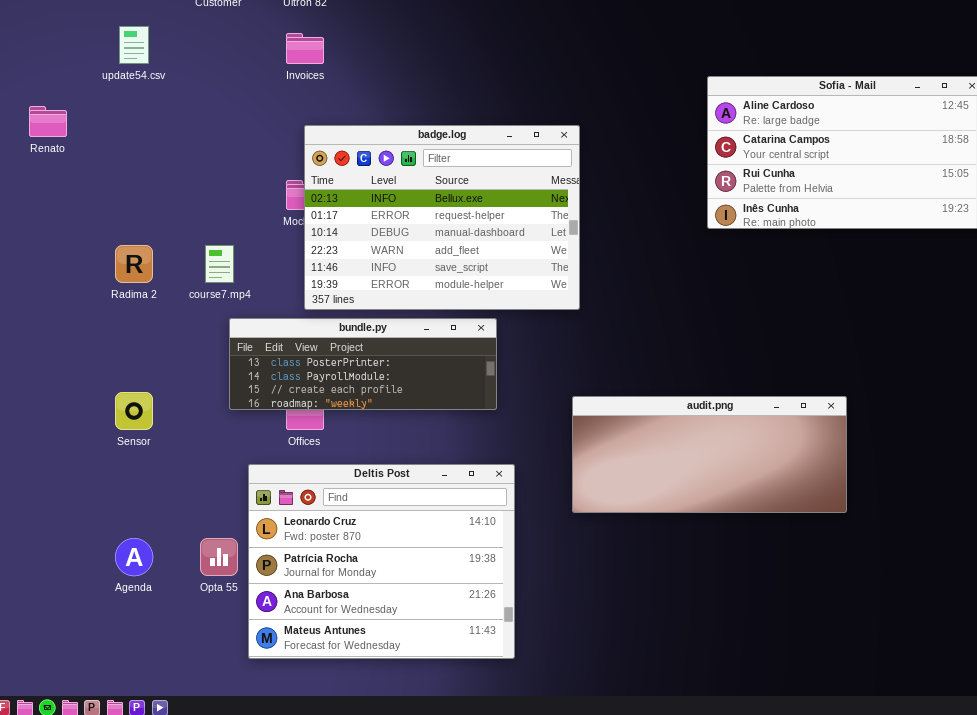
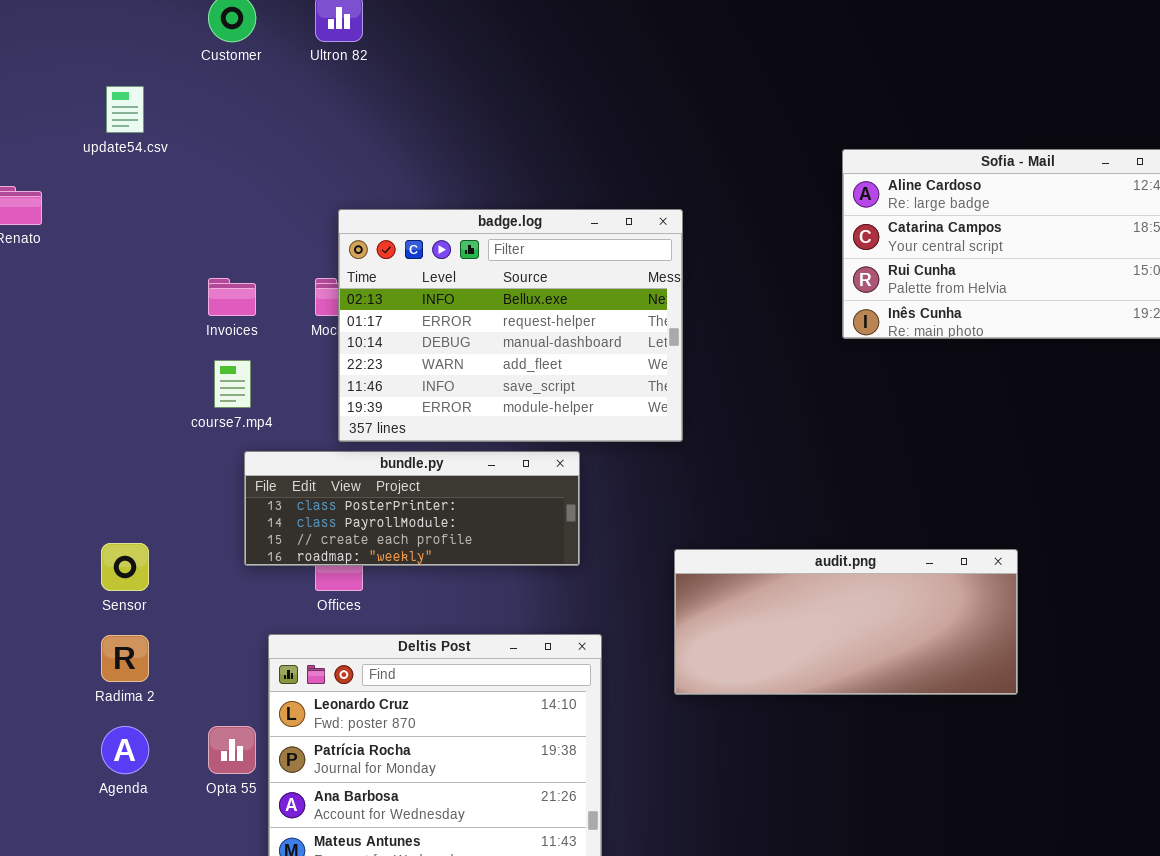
Invoices: [286,33,324,64] -> [208,278,256,316], moved
Radima 2: [115,245,153,283] -> [101,635,149,682], moved

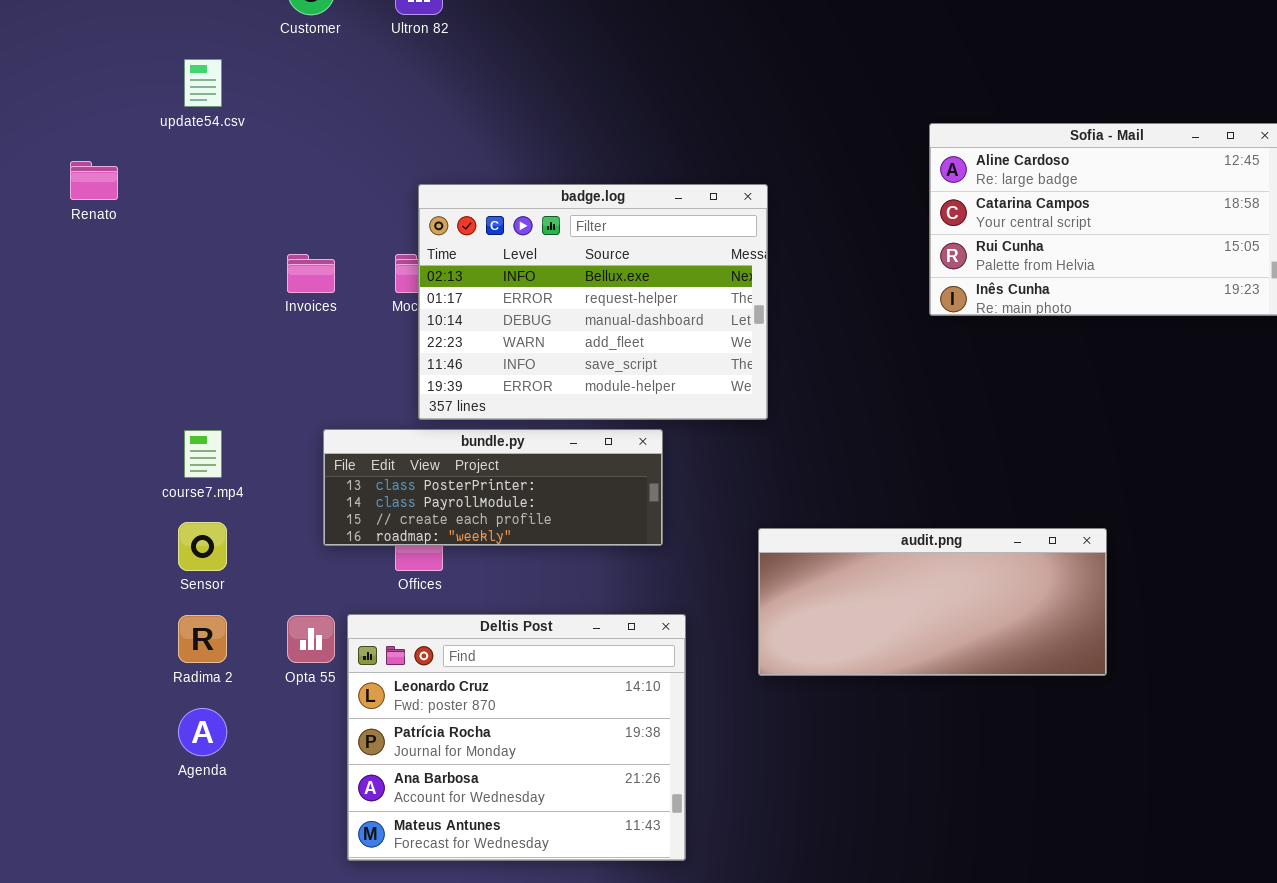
course7.mp4: [214,360,251,408] -> [184,430,222,478], moved
Opta 55: [208,726,256,774] -> [287,615,335,663], moved

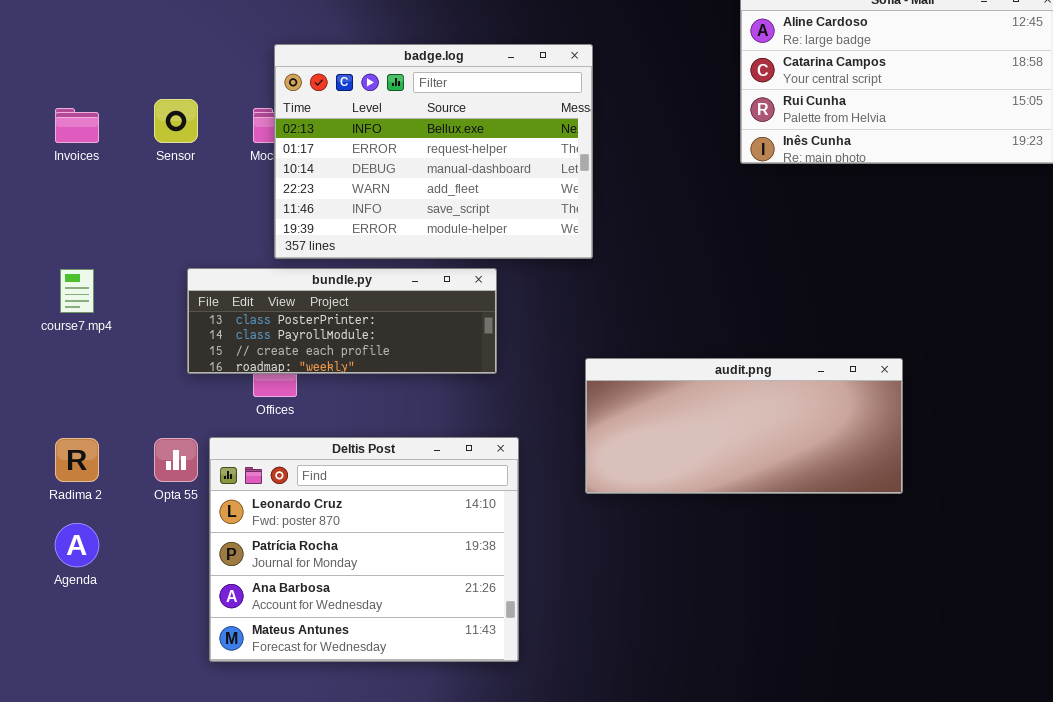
Invoices: [287,254,335,293] -> [55,108,99,143], moved
Sensor: [178,522,227,571] -> [154,99,198,143], moved

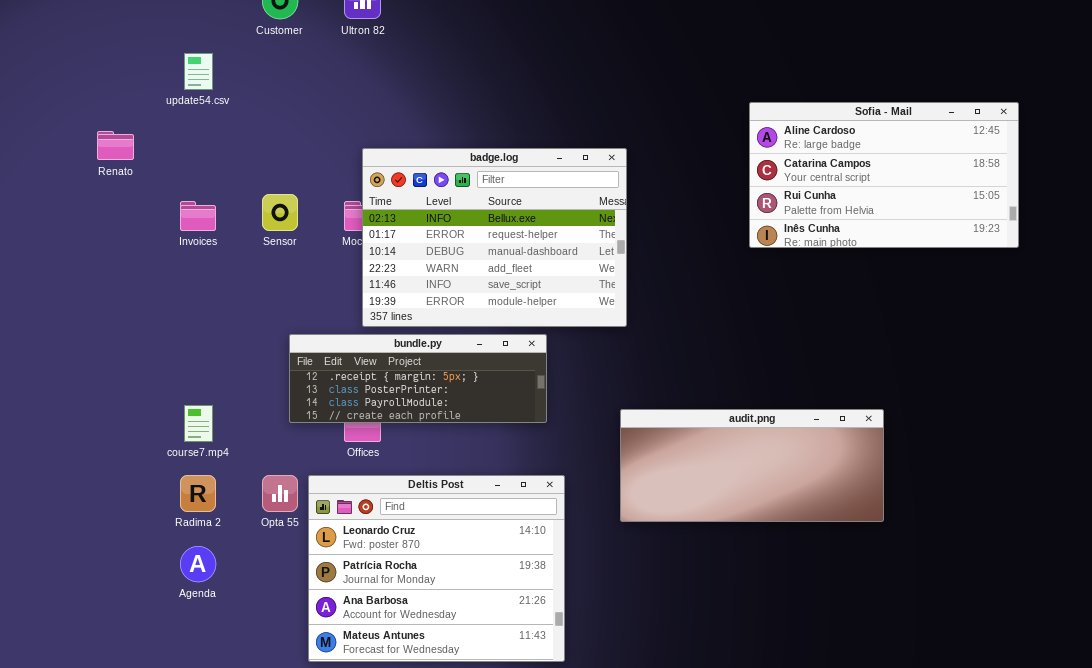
bundle.py: [187,268,497,374] -> [289,334,547,423], scrolled up 1 row
course7.mp4: [60,269,94,313] -> [184,405,213,442], moved

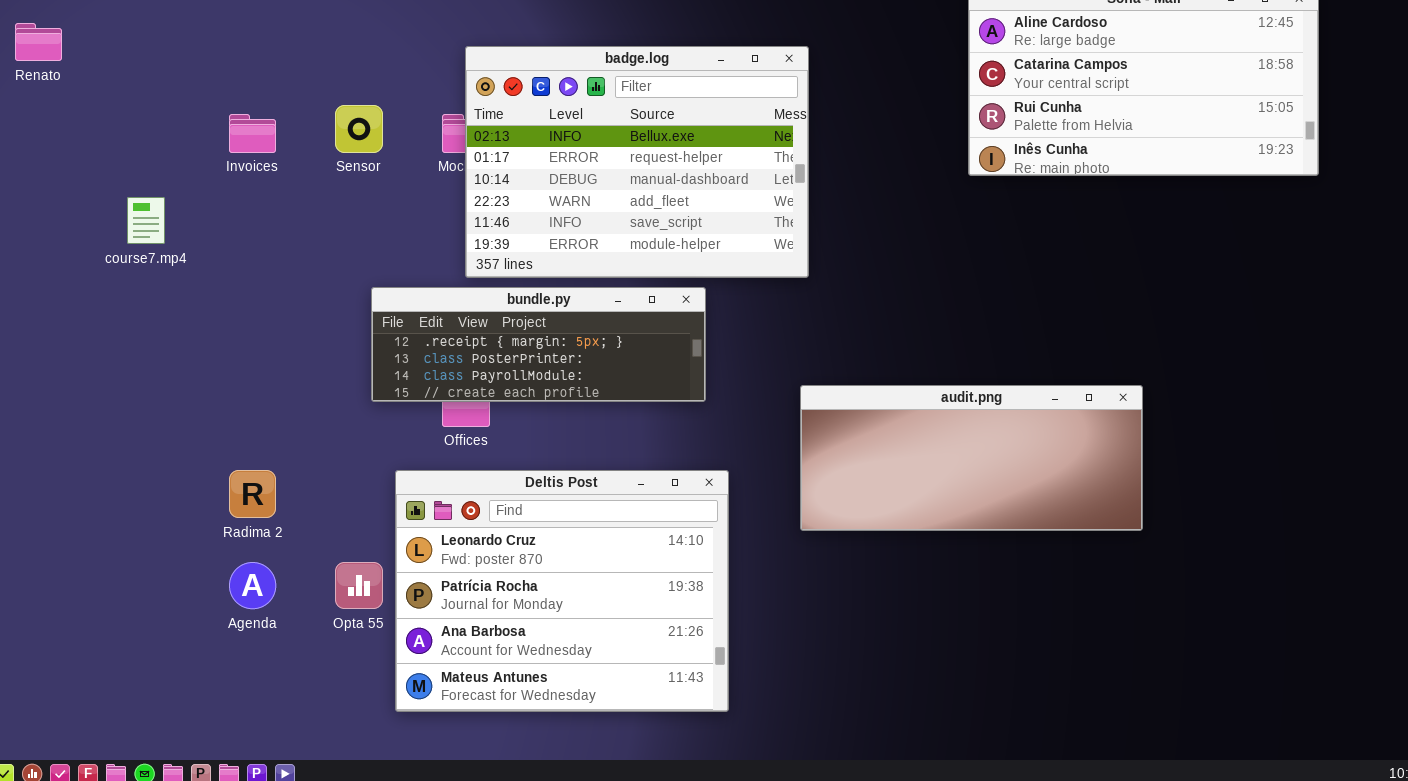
Renato: [97,131,134,160] -> [15,23,62,61], moved
course7.mp4: [184,405,213,442] -> [127,197,165,244], moved
Opta 55: [262,475,298,512] -> [335,562,383,609], moved

